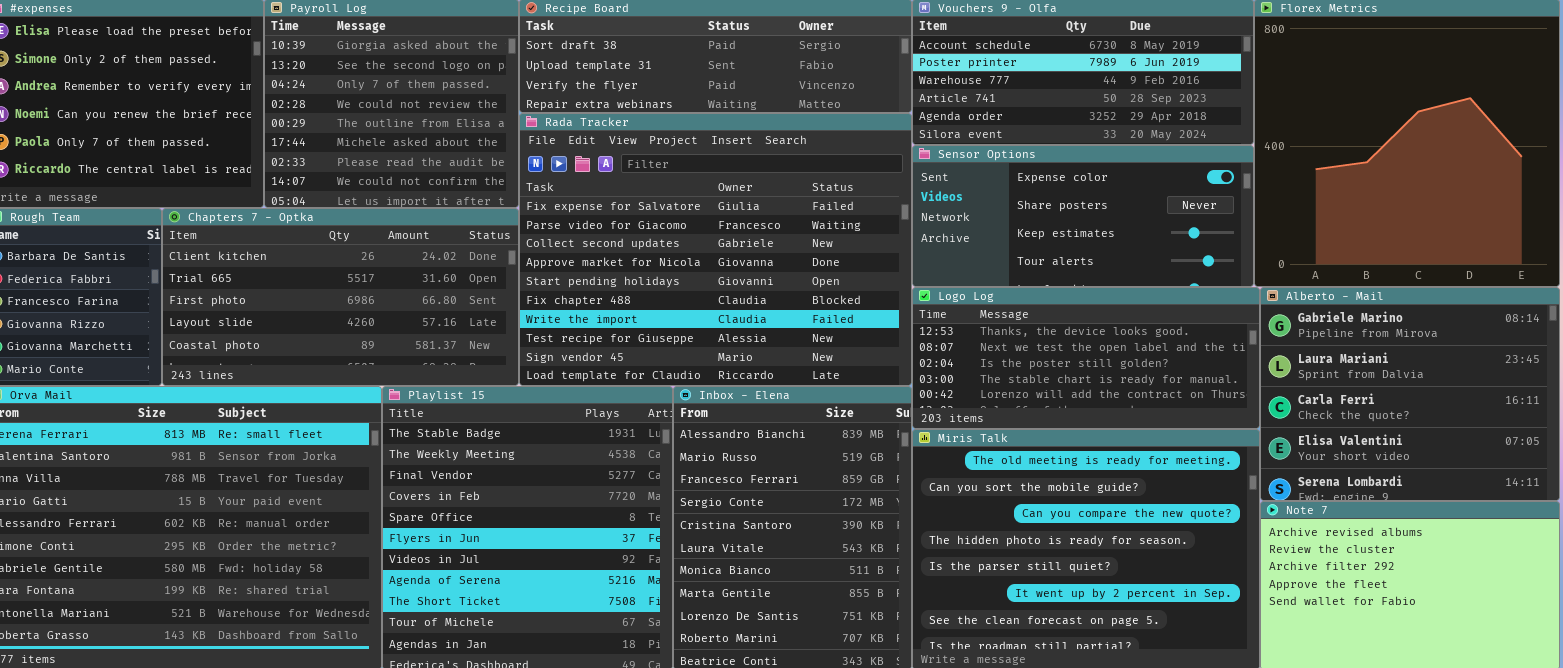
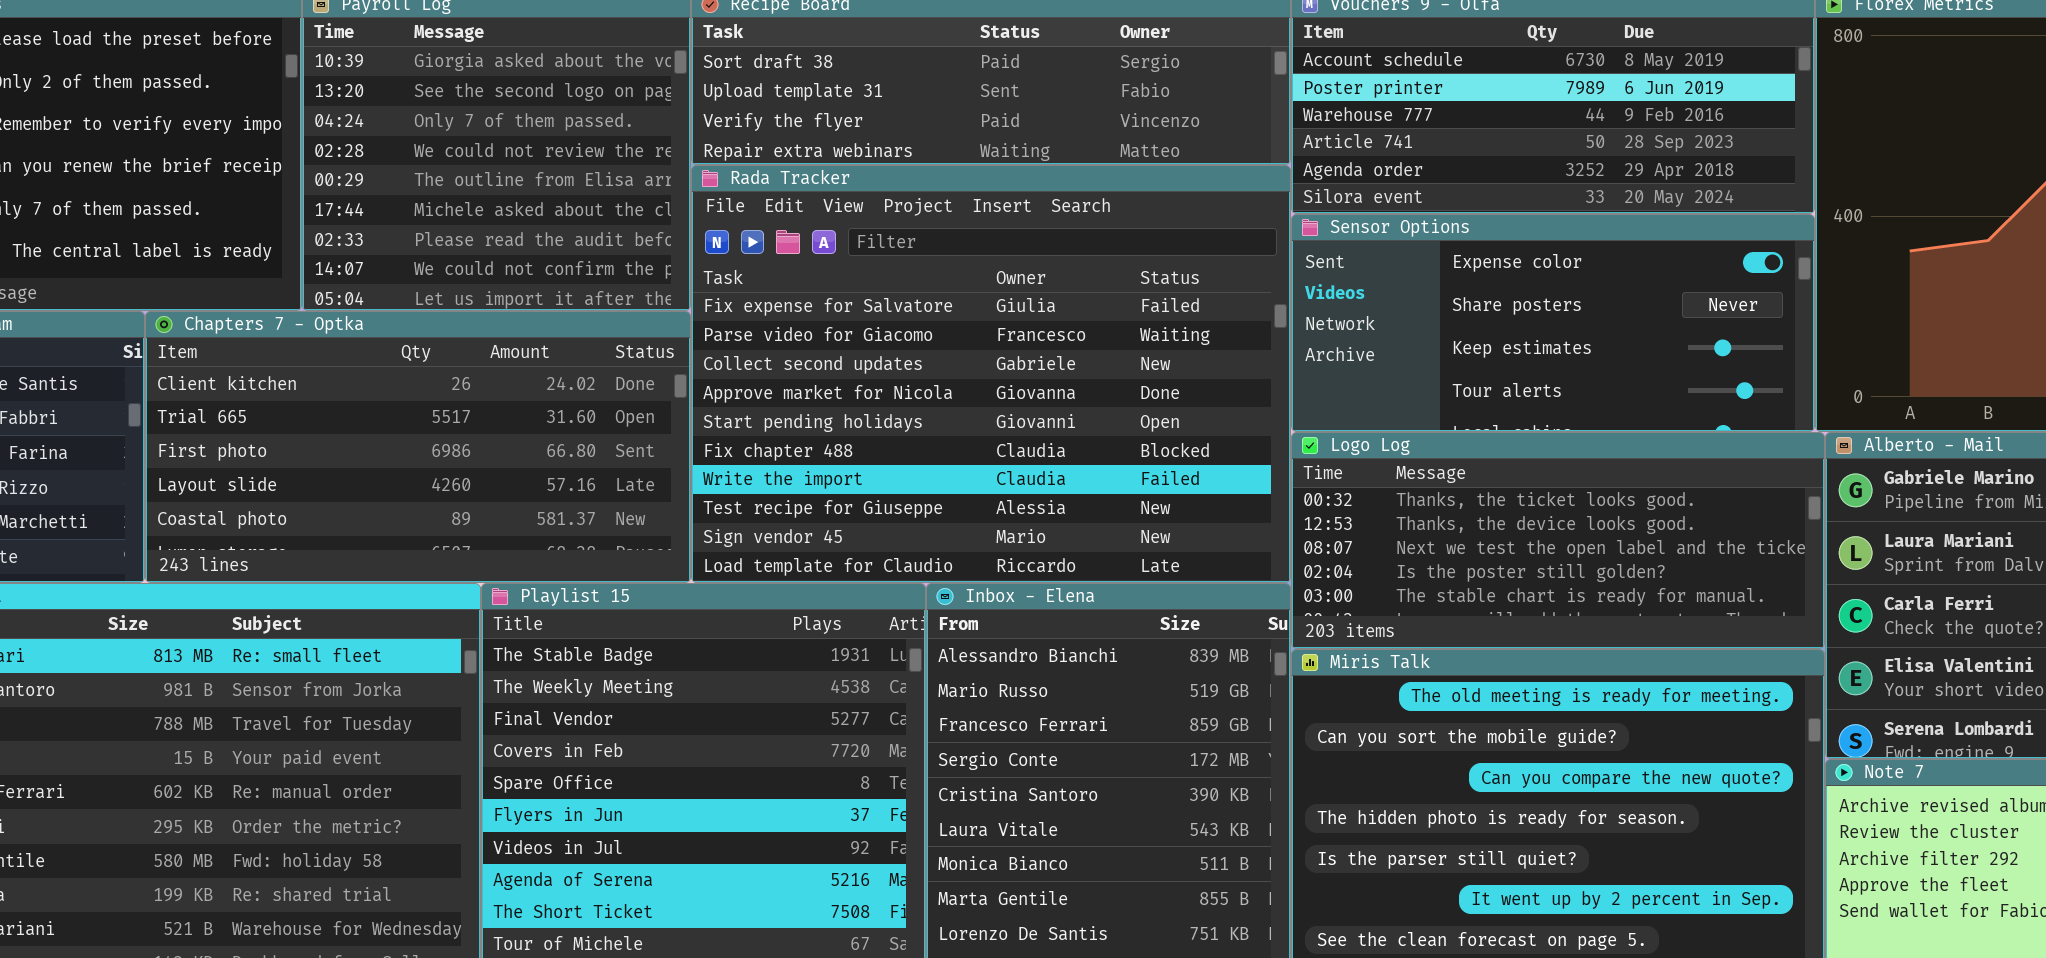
Logo Log: [912,287,1260,429] -> [1291,432,1825,649], scrolled up 1 row

